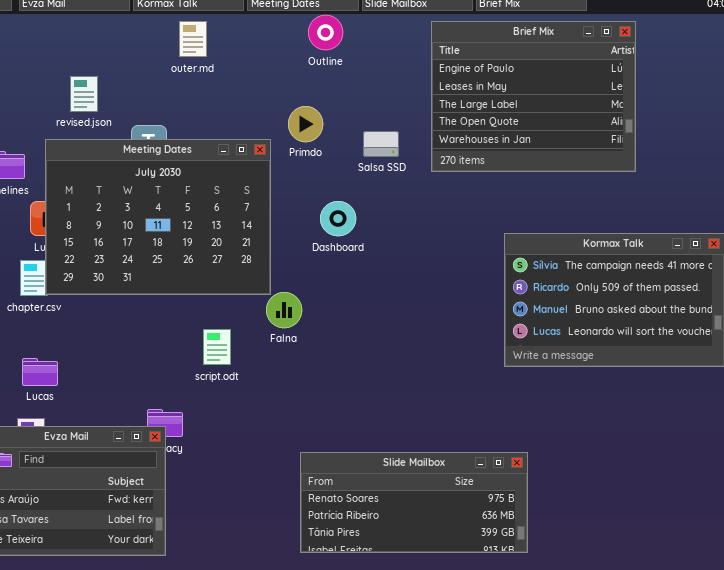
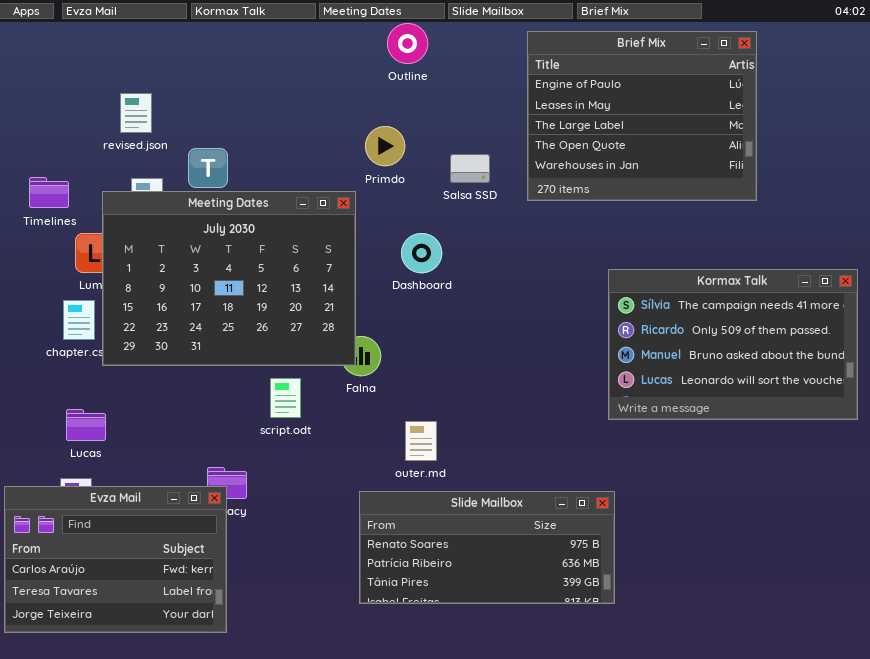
outer.md: [179,21,207,57] -> [405,421,437,461], moved
Meeting Dates: [45,139,271,295] -> [102,191,356,366], moved
Slide Mailbox: [300,452,528,553] -> [359,491,615,604], moved

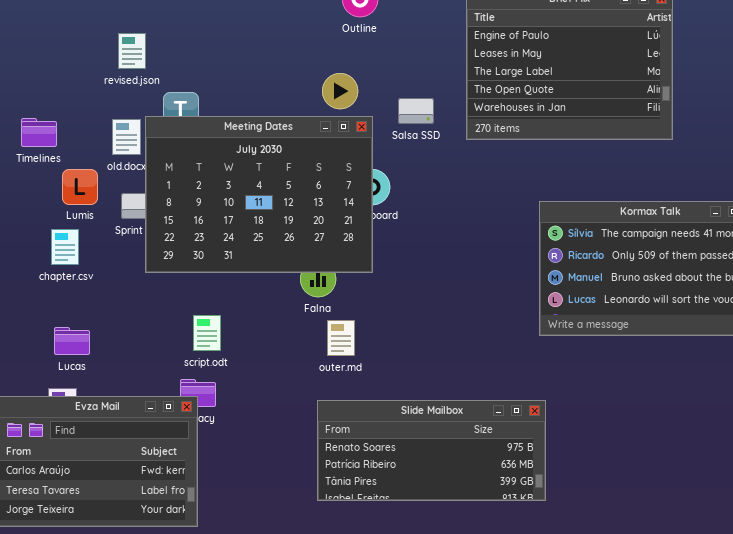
revised.json: [120,93,152,133] -> [118,33,146,69], moved
Meeting Dates: [102,191,356,366] -> [145,116,373,273], moved
script.odt: [270,378,301,418] -> [193,315,221,351], moved
outer.md: [405,421,437,461] -> [327,320,355,356], moved

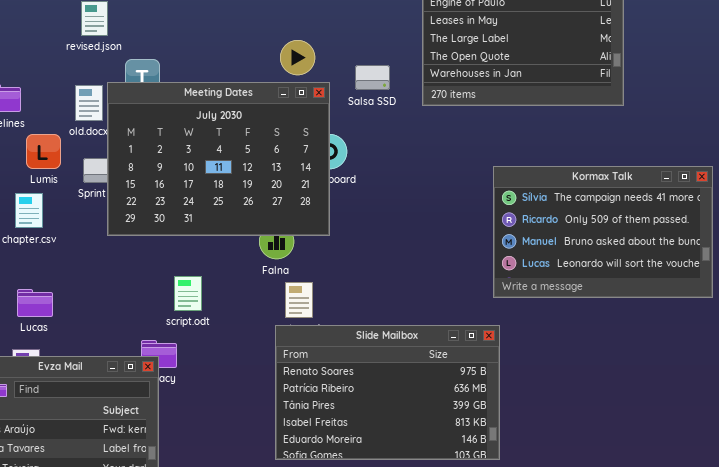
script.odt: [193,315,221,351] -> [174,276,202,311], moved
Slide Mailbox: [317,400,546,501] -> [275,325,500,460], resized

